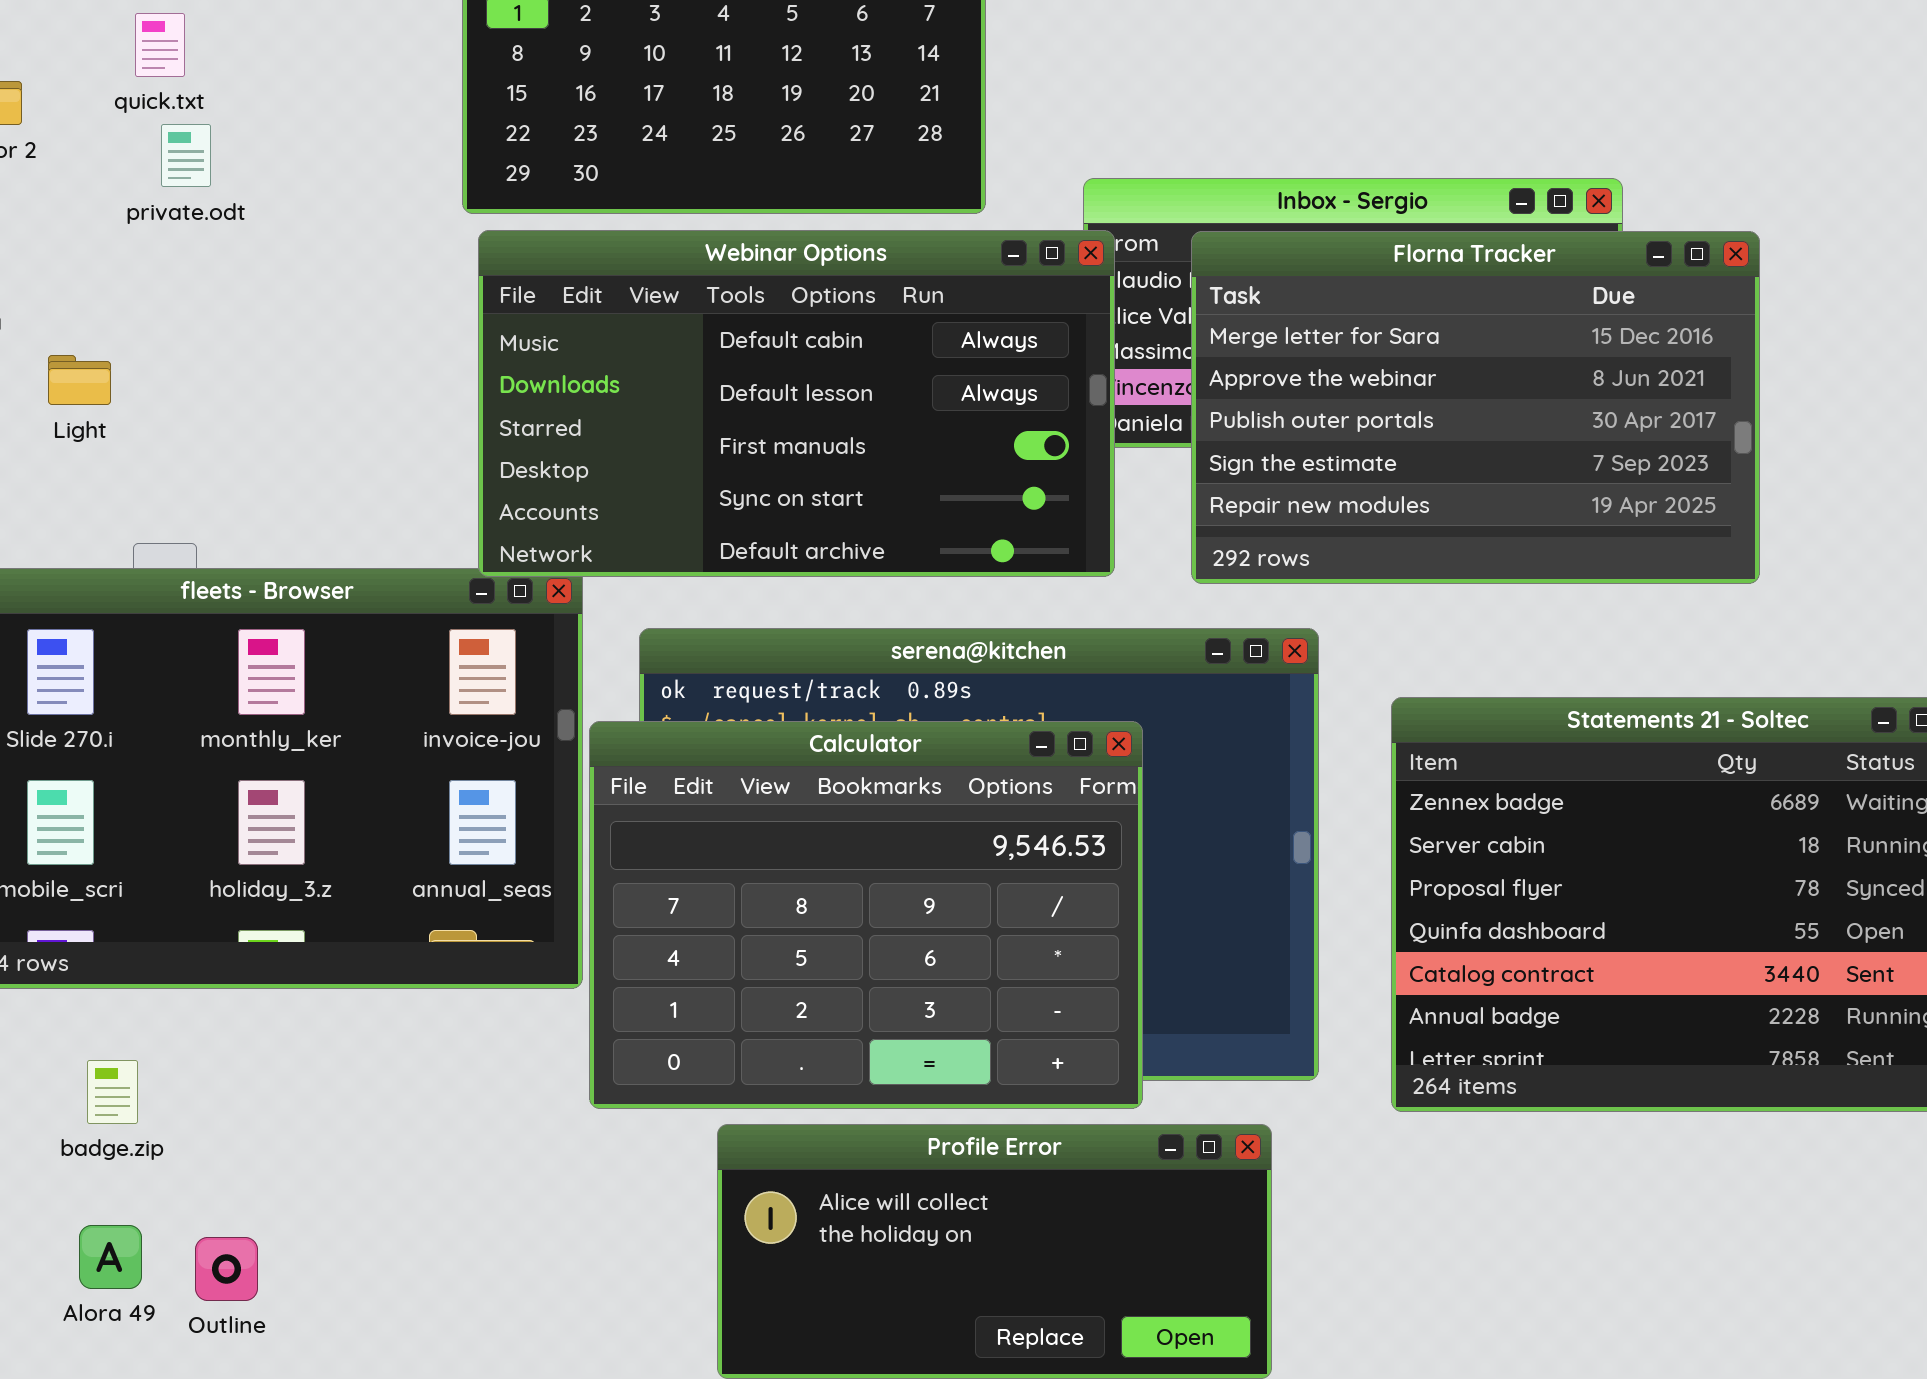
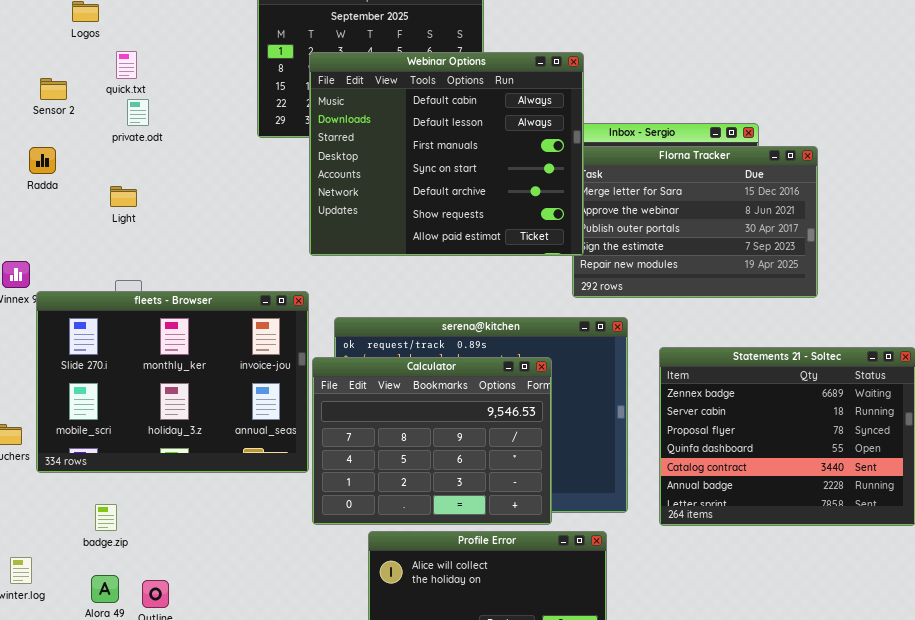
Webinar Options: [478,230,1115,577] -> [309,52,584,256], moved, resized
Light: [48,355,111,405] -> [110,186,137,207], moved

